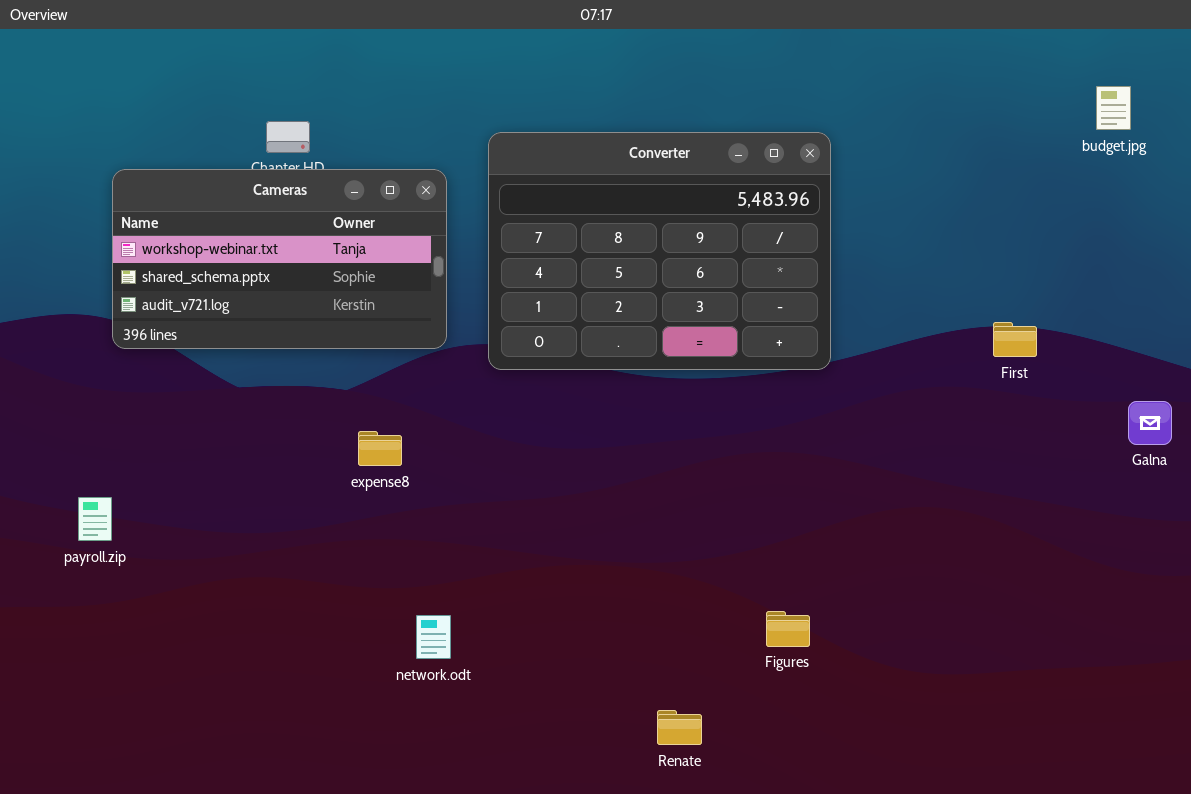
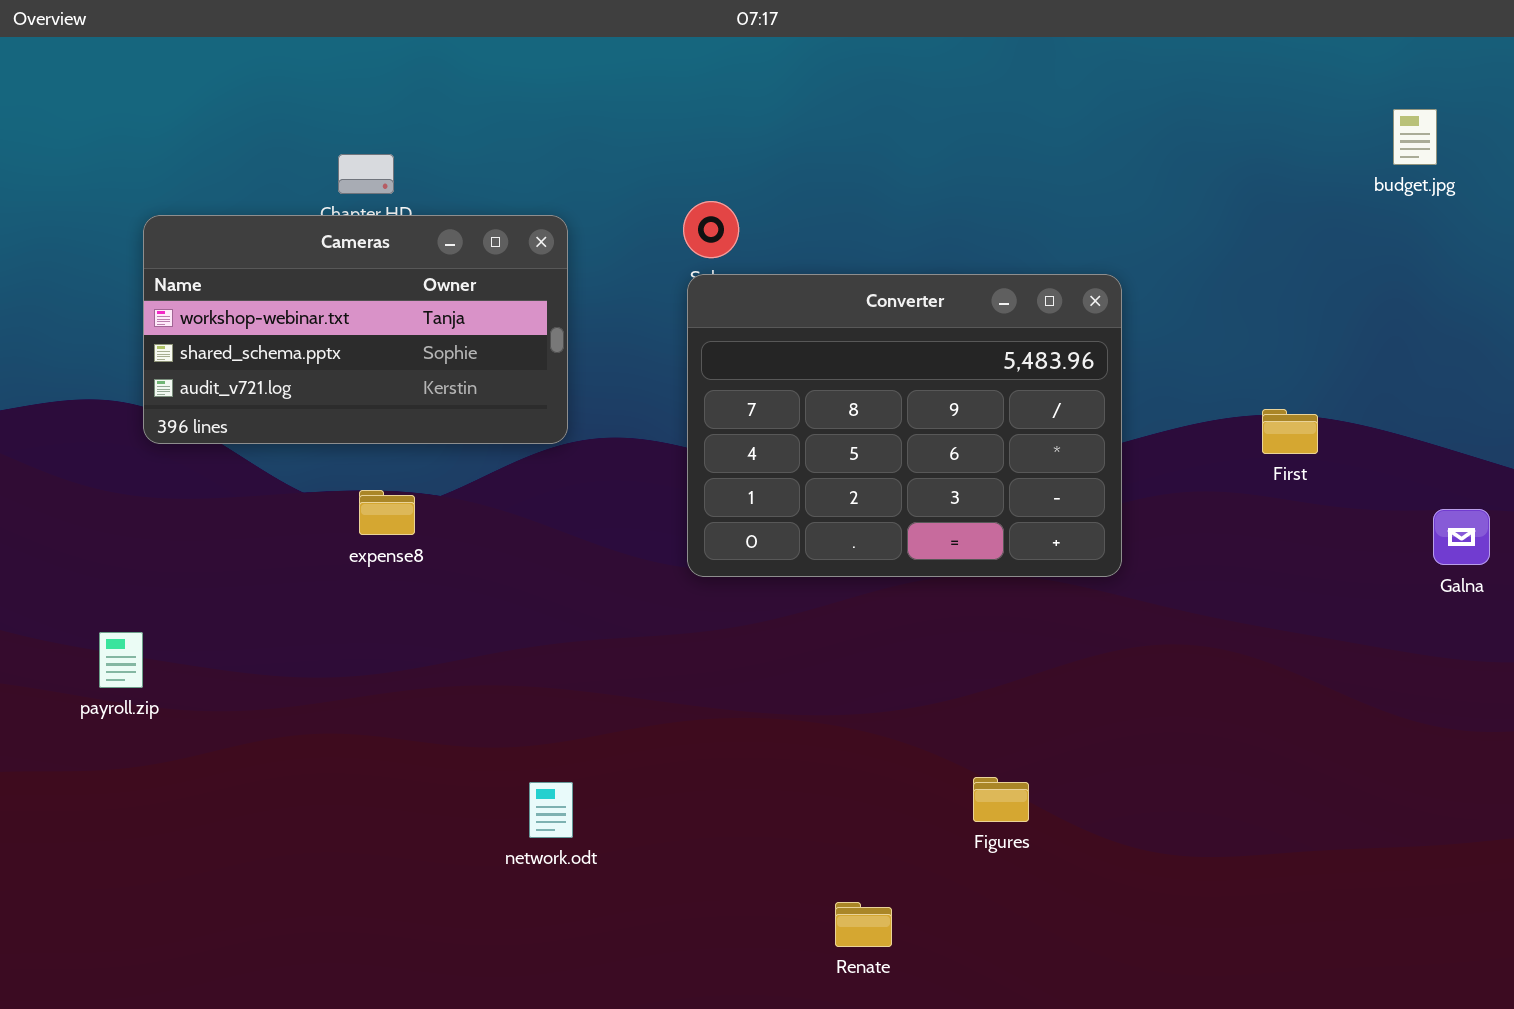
Converter: [488,132,831,370] -> [687,274,1122,577], moved
expense8: [358,431,402,466] -> [359,490,415,535], moved

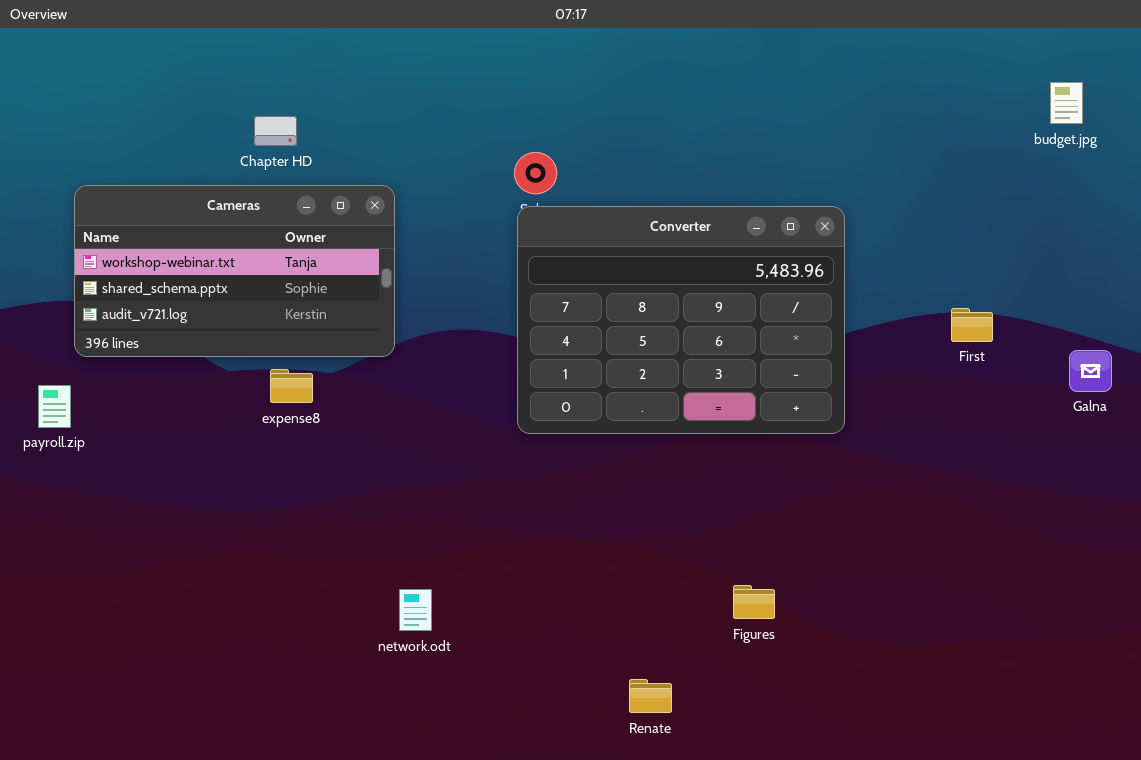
Cameras: [143,215,568,444] -> [74,185,395,357], moved
Galna: [1433,509,1490,565] -> [1069,350,1112,392], moved
payroll.zip: [99,632,143,688] -> [38,385,71,428], moved

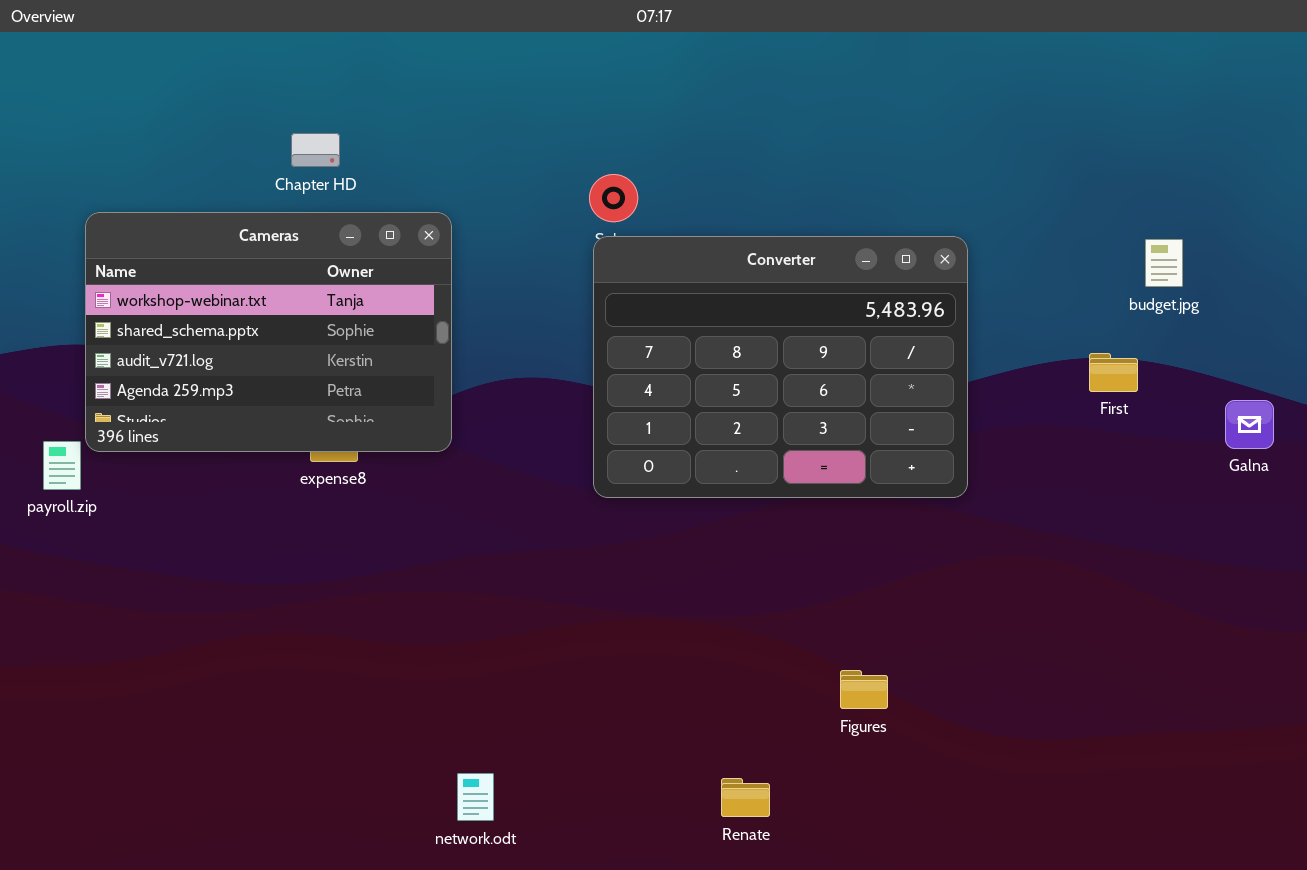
budget.jpg: [1050,82,1083,124] -> [1145,239,1183,287], moved
Cameras: [74,185,395,357] -> [85,212,452,452], resized
network.odt: [399,589,432,631] -> [457,773,494,821], moved

